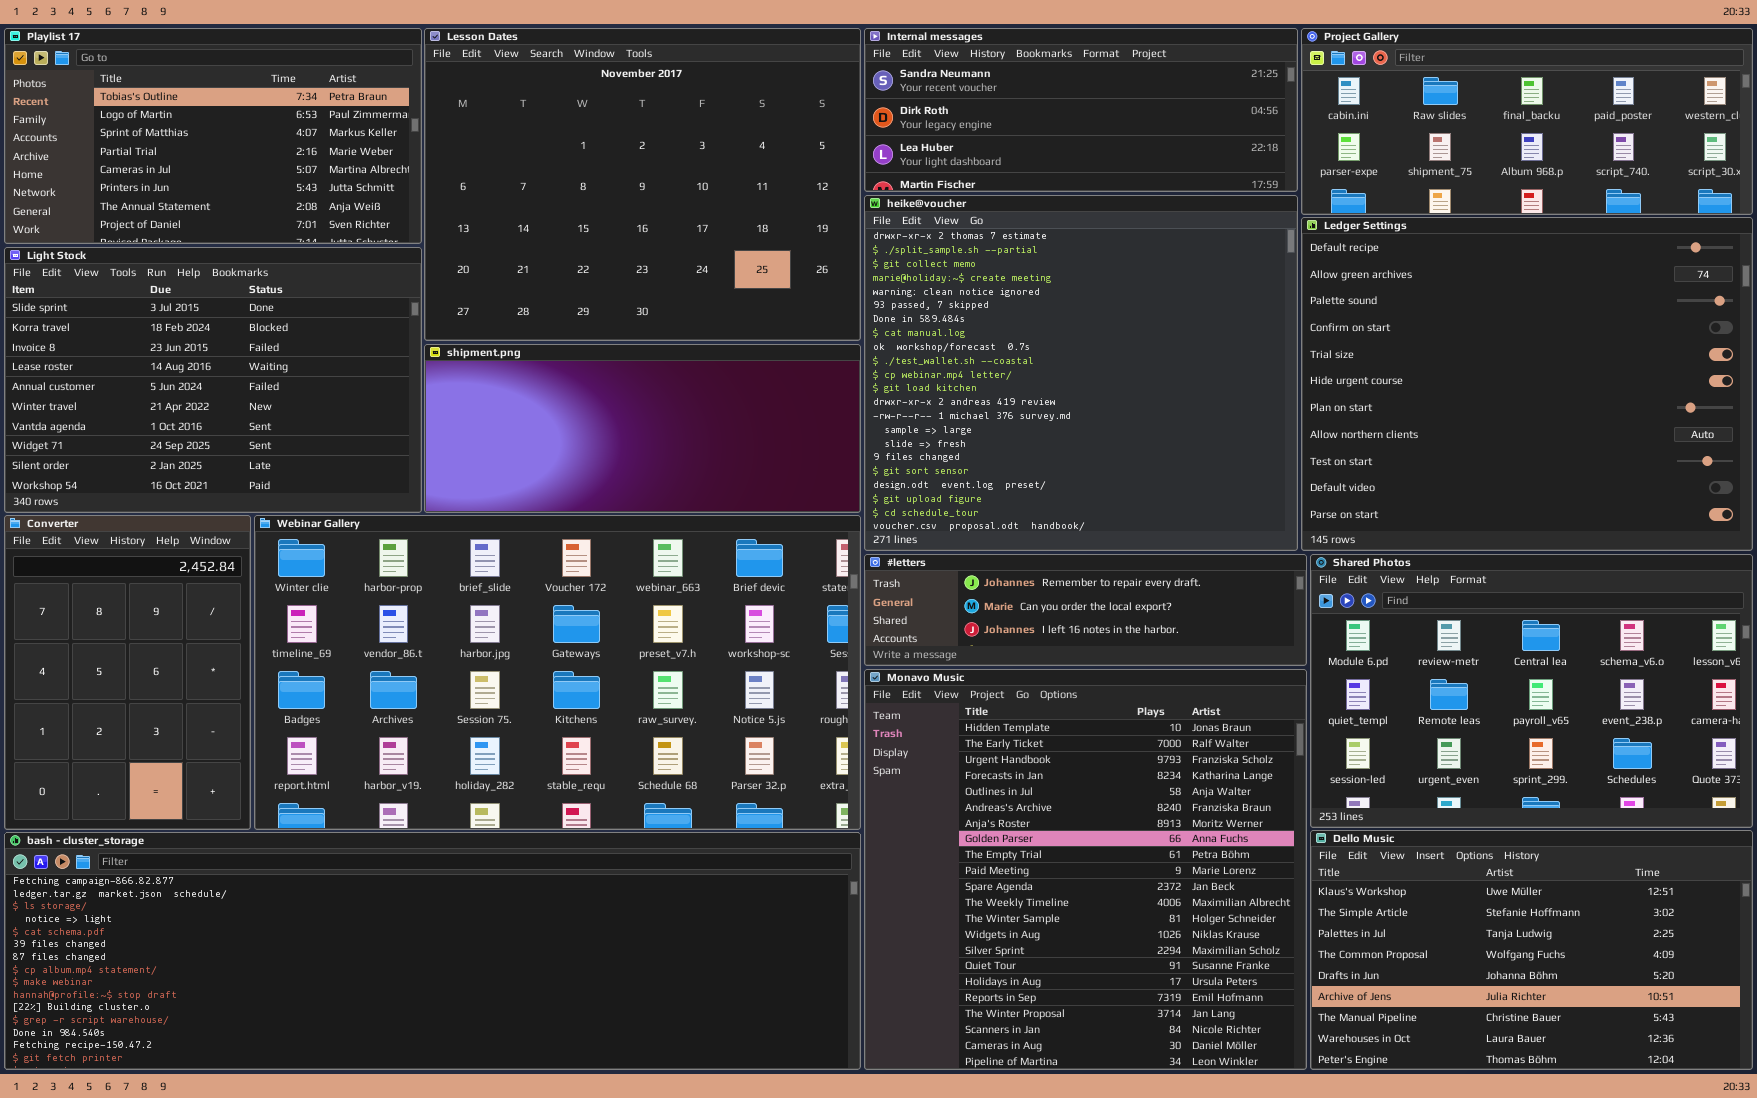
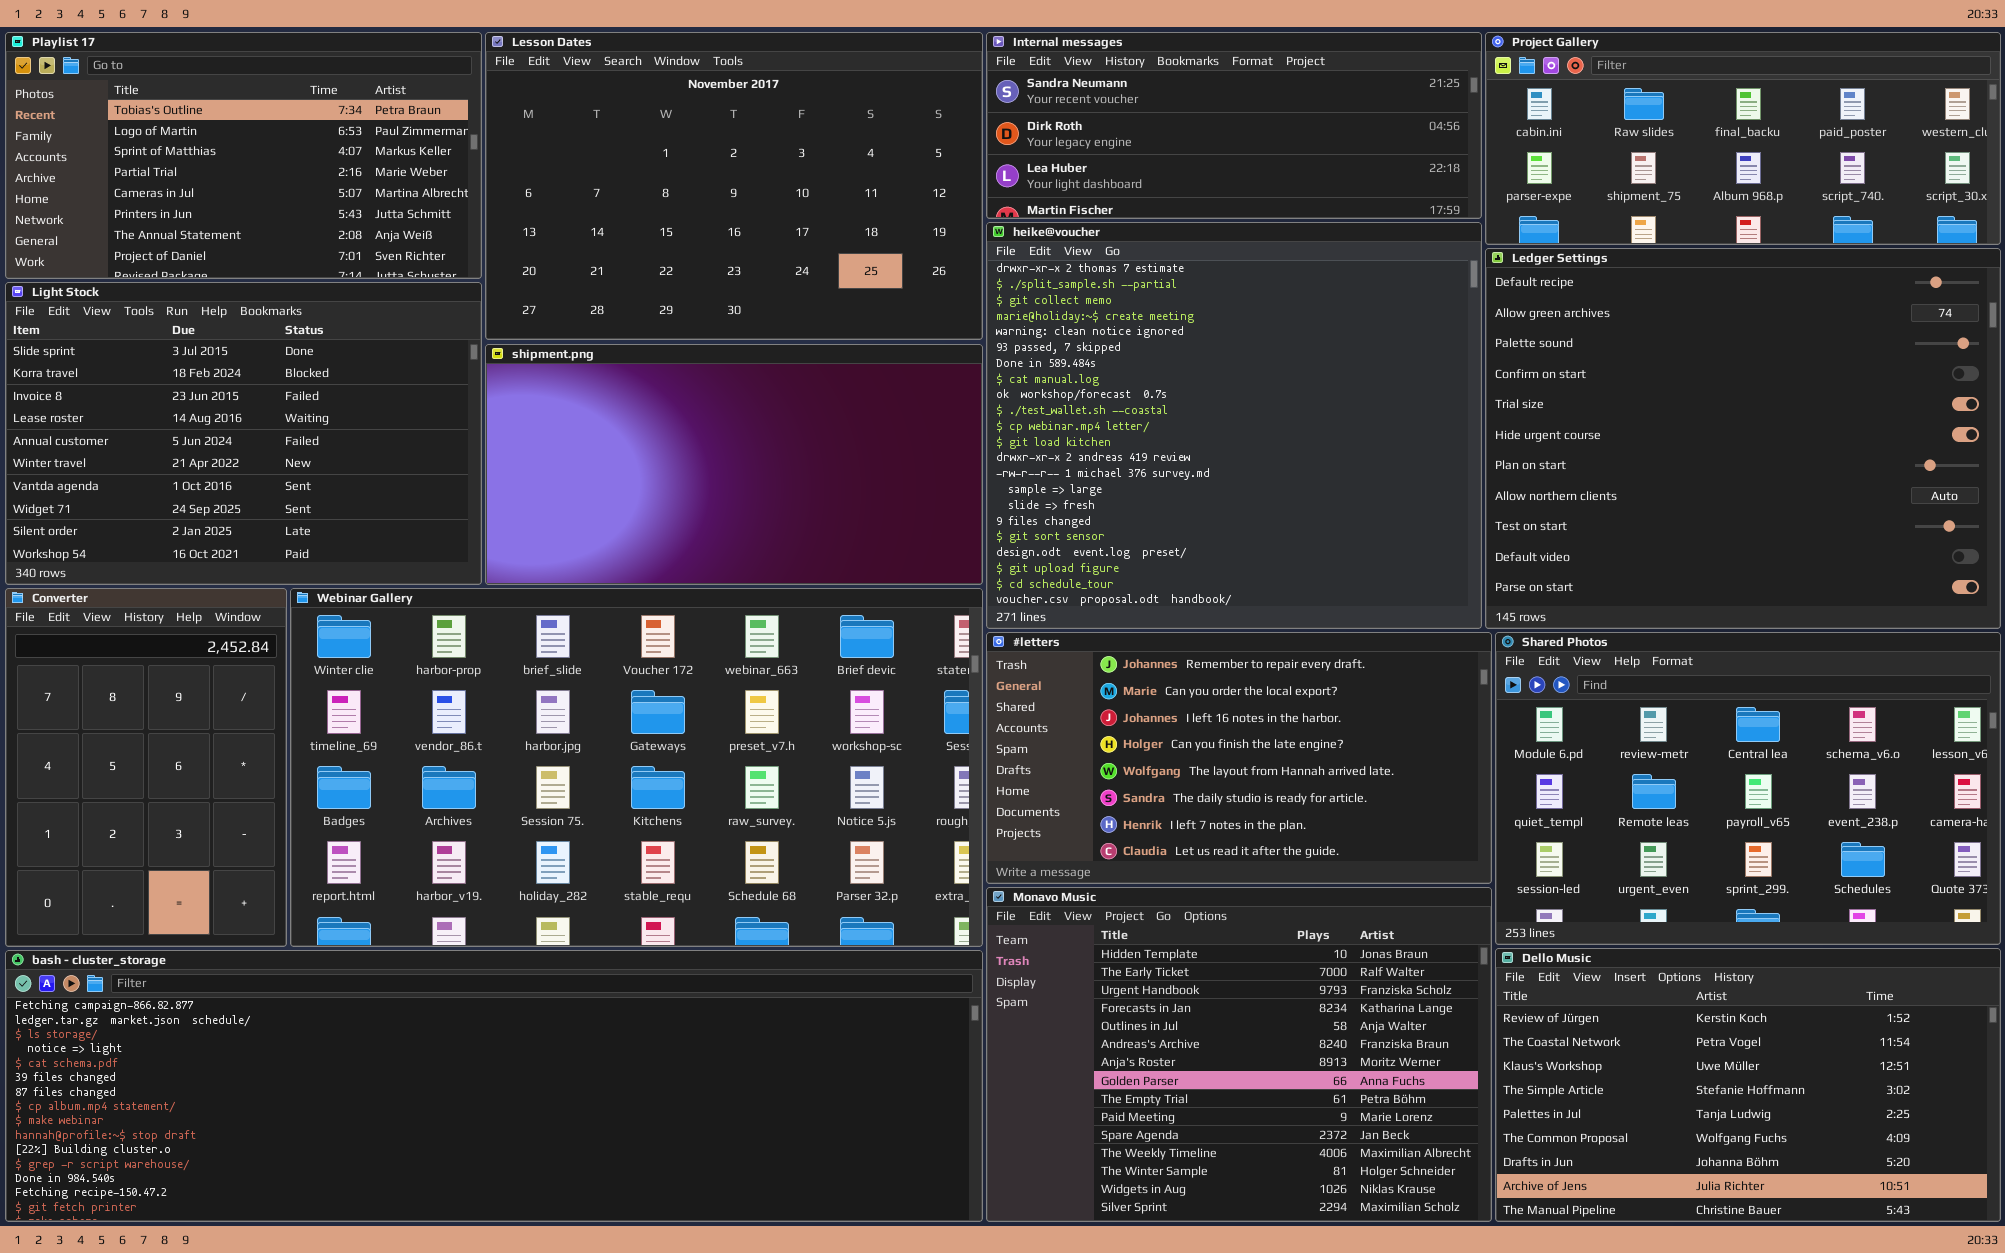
Lesson Dates: [424,28,861,341] -> [485,32,983,340], resized
shipment.png: [424,344,861,513] -> [485,344,983,585], resized
#letters: [864,554,1307,666] -> [986,632,1492,884], resized
Monavo Music: [864,669,1307,1070] -> [986,887,1492,1222], resized
Dello Music: [1310,830,1753,1070] -> [1495,948,2001,1222], scrolled up 2 rows

